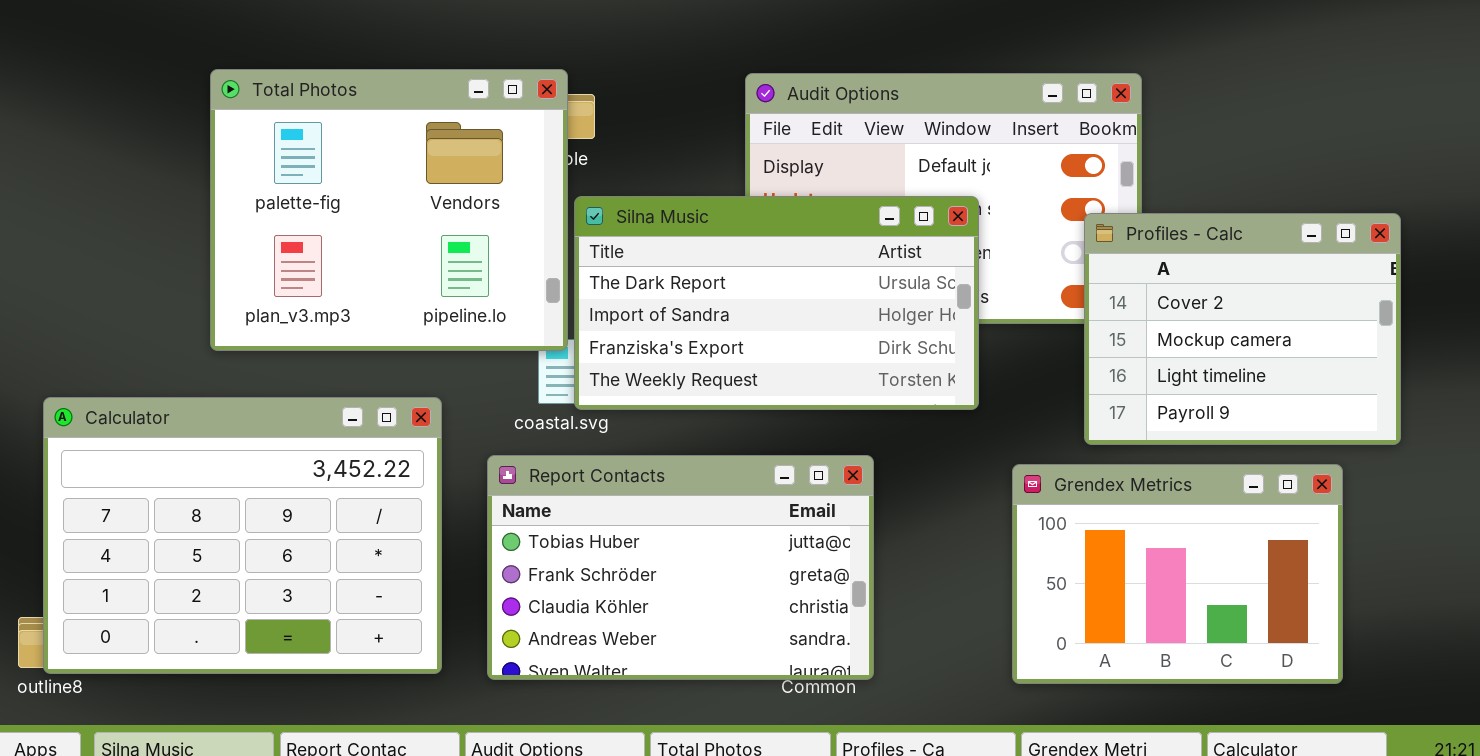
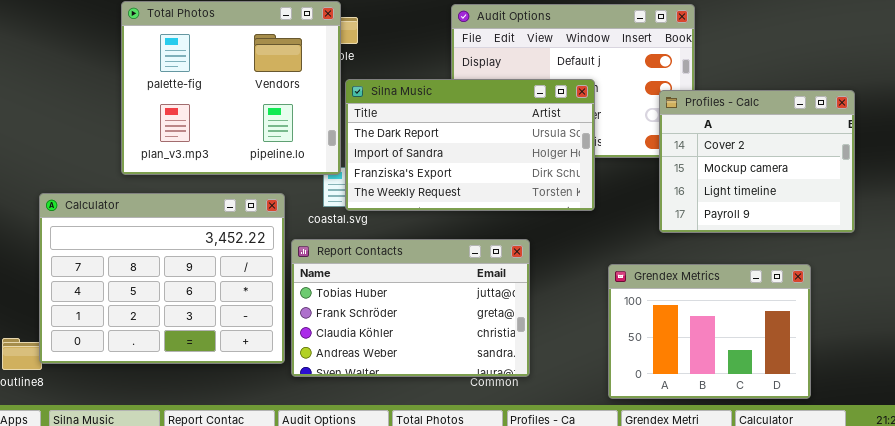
Calculator: [43,397,442,674] -> [39,193,285,364], moved
Grendex Metrics: [1012,464,1343,684] -> [608,264,811,399], moved

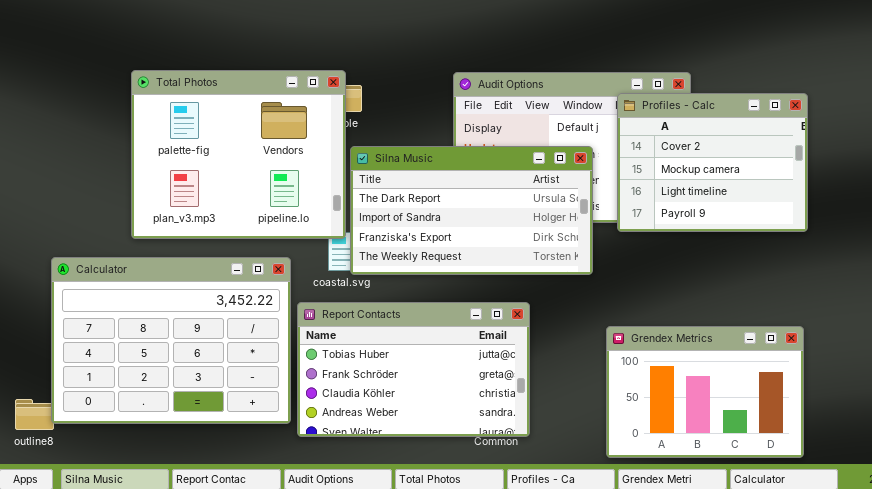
Profiles - Calc: [659,90,855,233] -> [617,93,808,232], moved

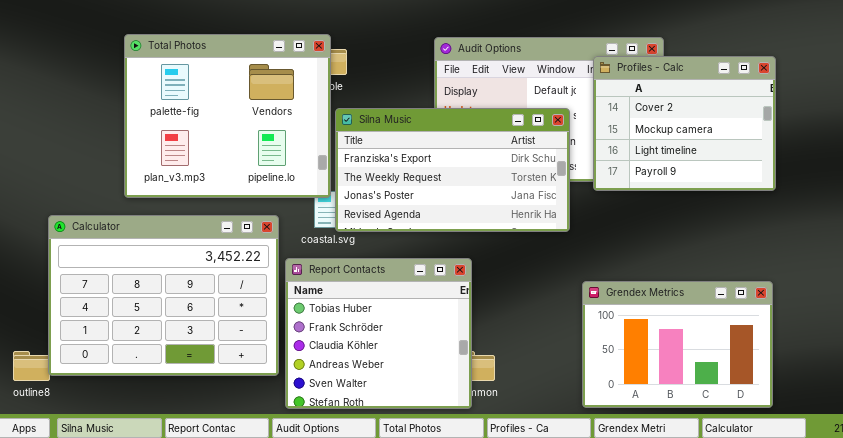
Silna Music: [350,146,593,275] -> [335,108,570,232], scrolled down 2 rows
Report Contacts: [297,302,530,437] -> [285,258,472,409], resized

